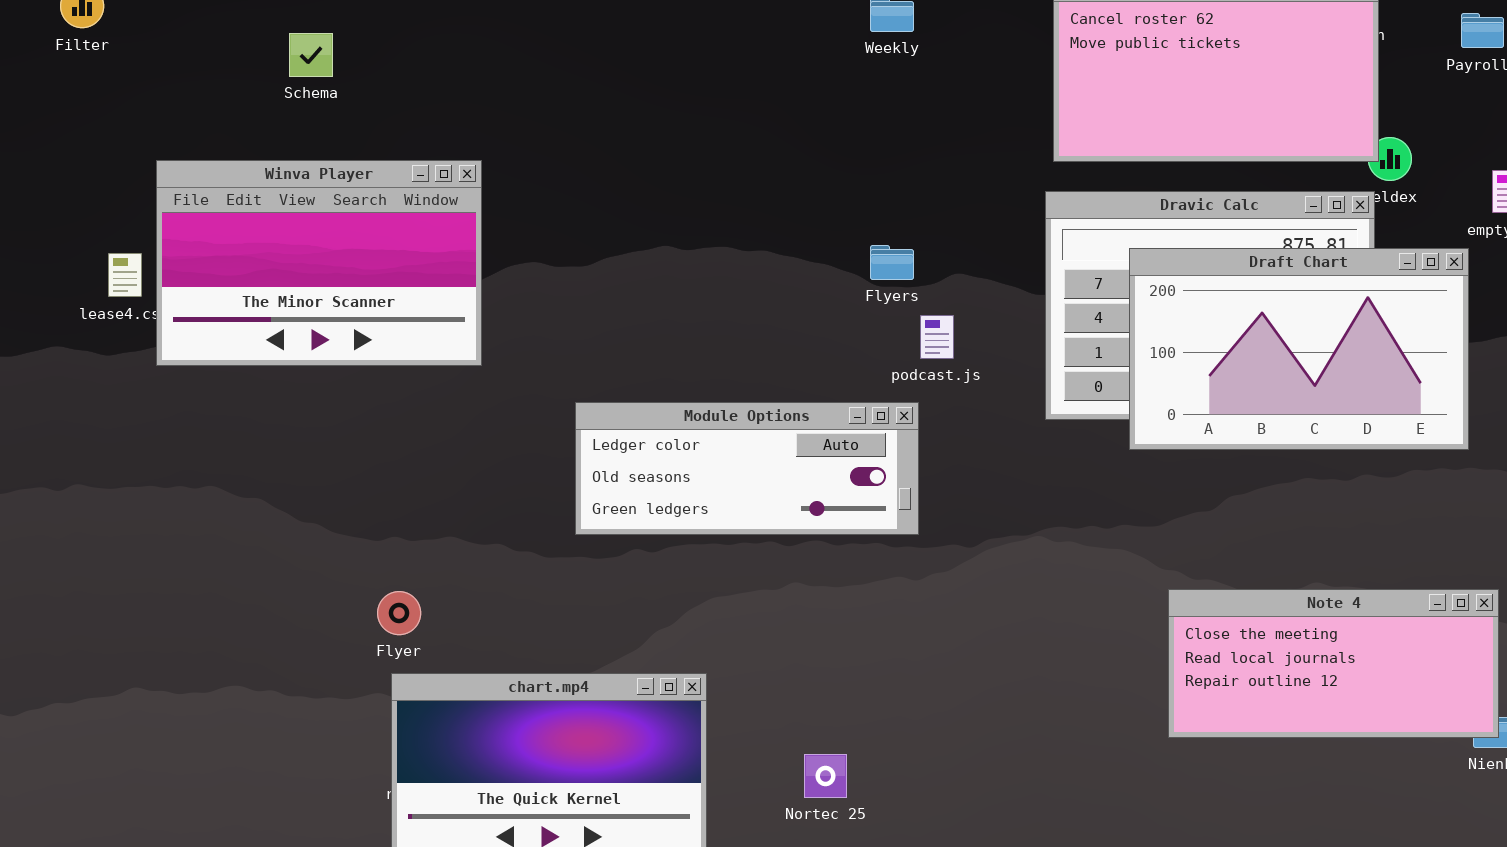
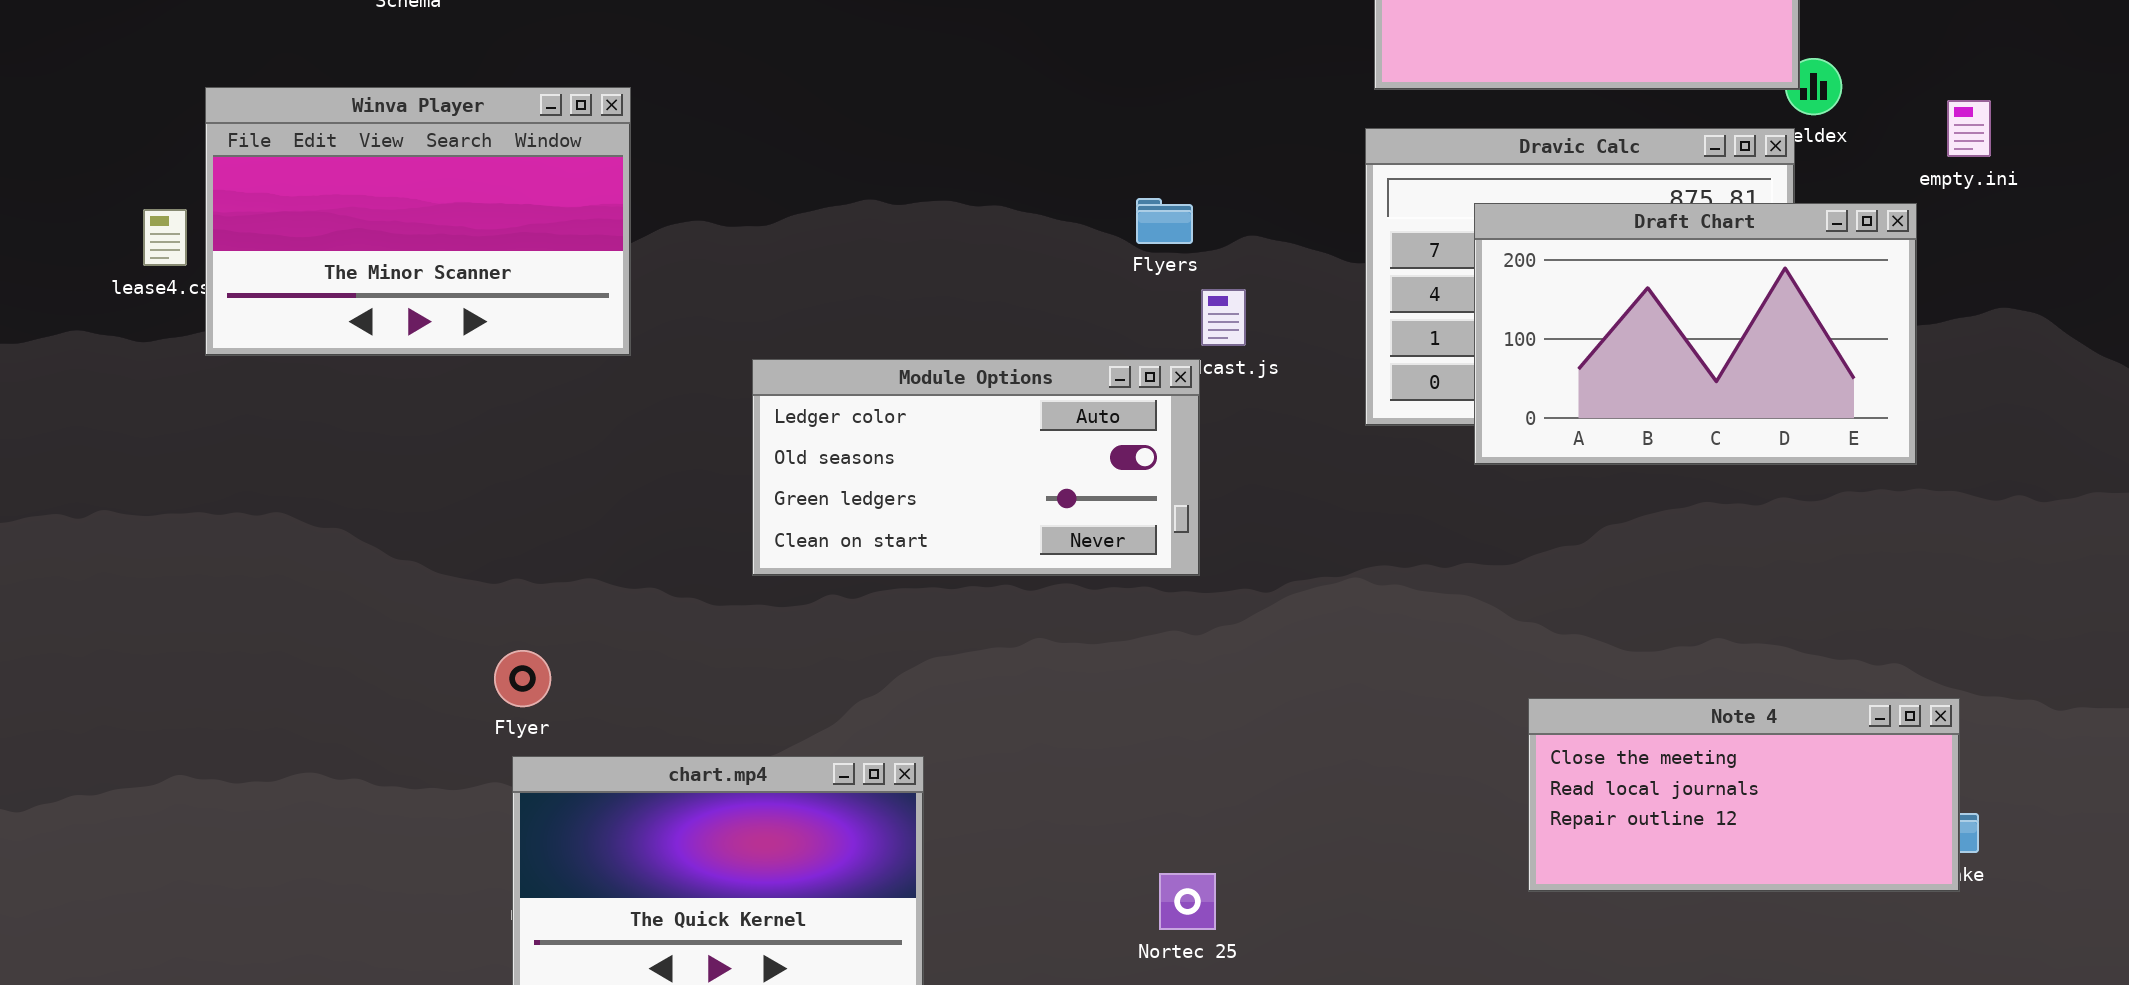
Module Options: [575,402,919,535] -> [752,359,1200,576], resized
Note 4: [1168,589,1499,738] -> [1528,698,1960,892], moved
Nortec 25: [804,754,847,798] -> [1159,873,1216,930], moved

